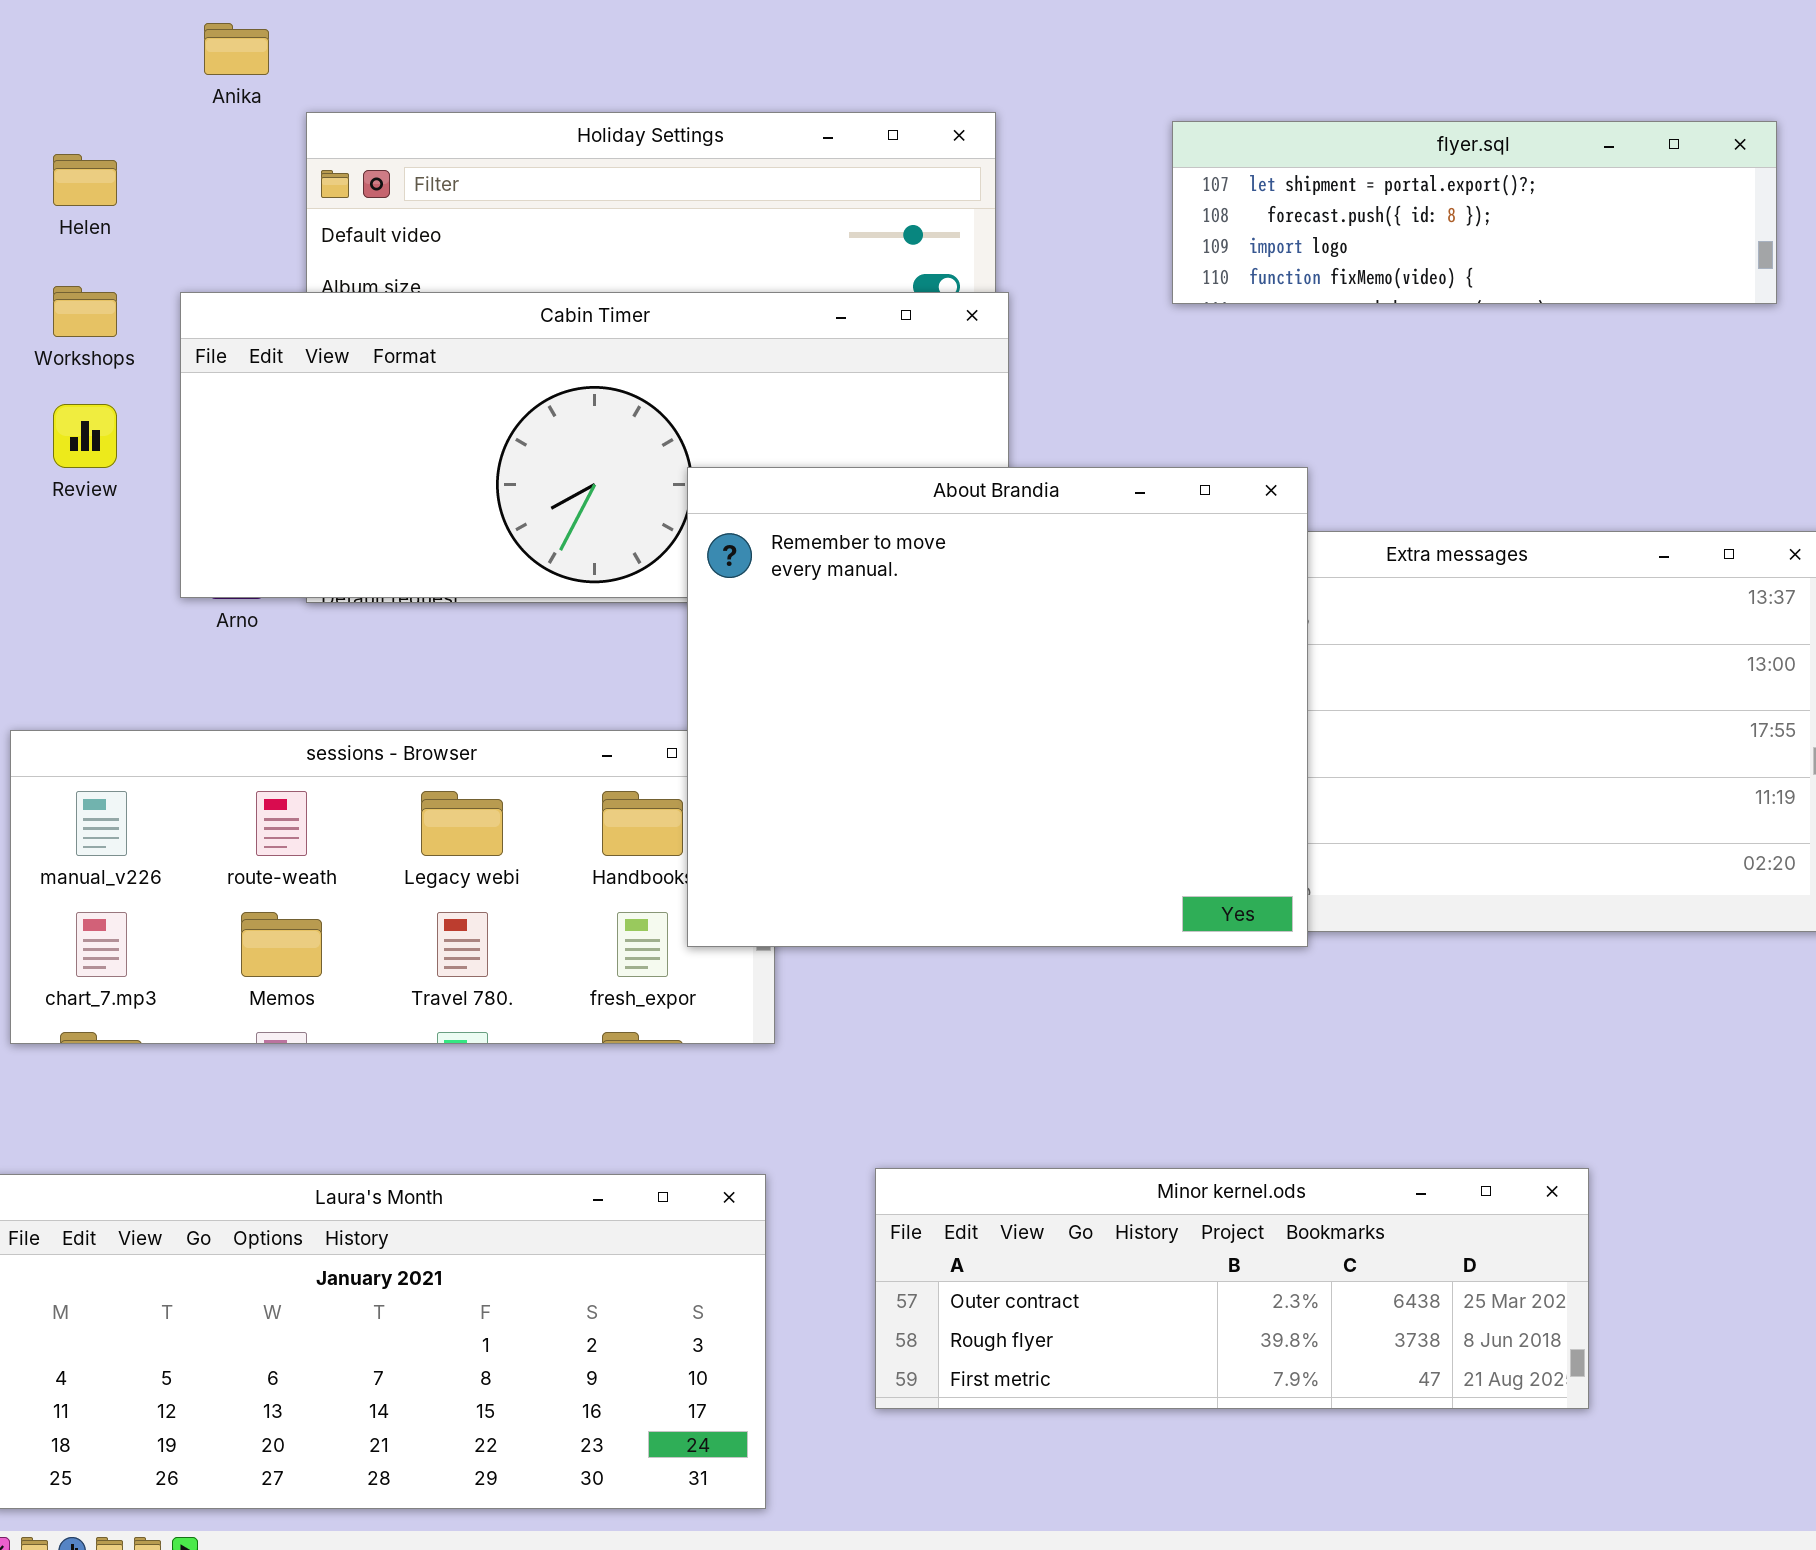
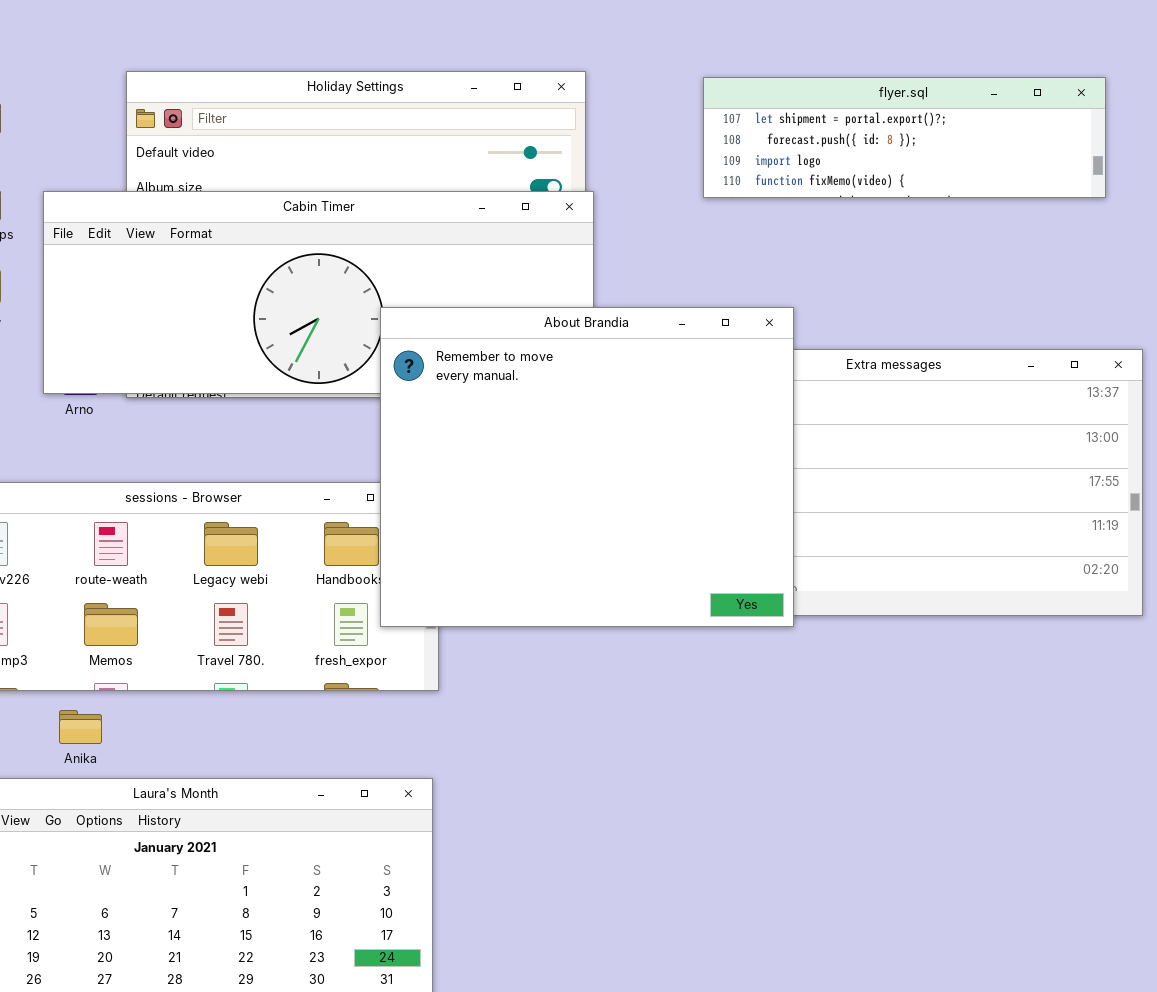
Anika: [204,23,269,75] -> [59,710,102,744], moved
Minor kernel.ods: [875,1168,1589,1409] -> none, closed

